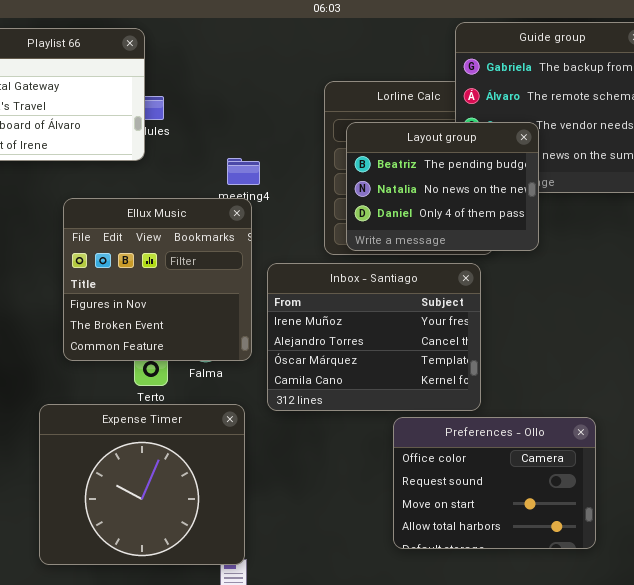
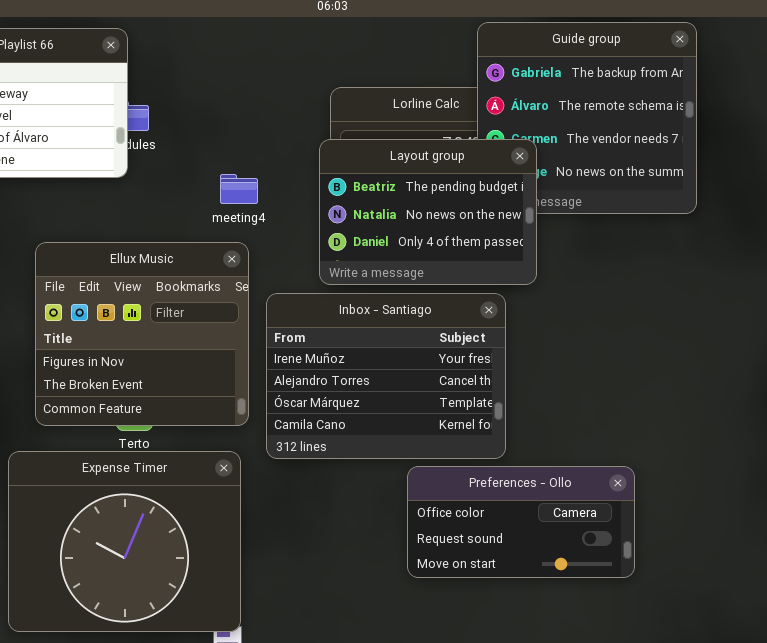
Layout group: [346,122,539,251] -> [319,139,537,285], moved
Ellux Music: [63,198,252,361] -> [35,242,249,426], moved
Preferences - Ollo: [393,417,596,549] -> [407,466,635,578], resized

